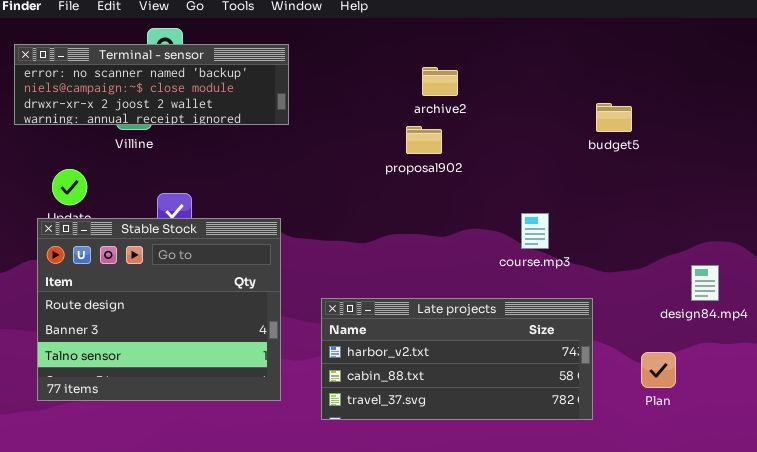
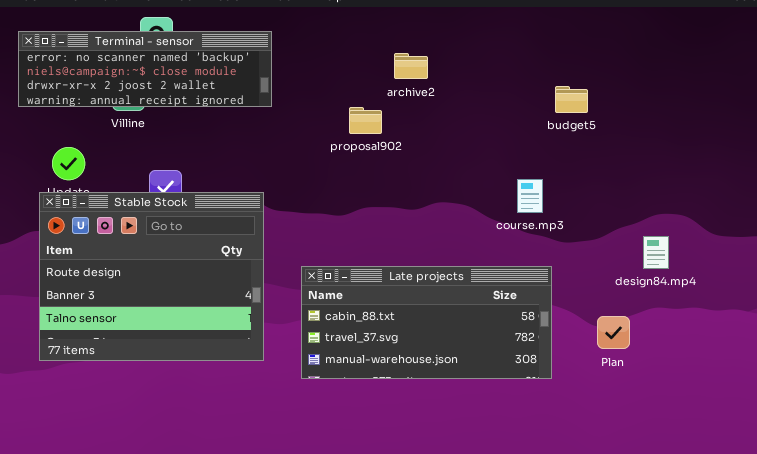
proposal902: [406,126,442,154] -> [349,107,382,134], moved
course.mp3: [521,213,549,249] -> [517,179,543,213], moved
Late projects: [321,298,593,420] -> [301,266,552,379], scrolled down 1 row

